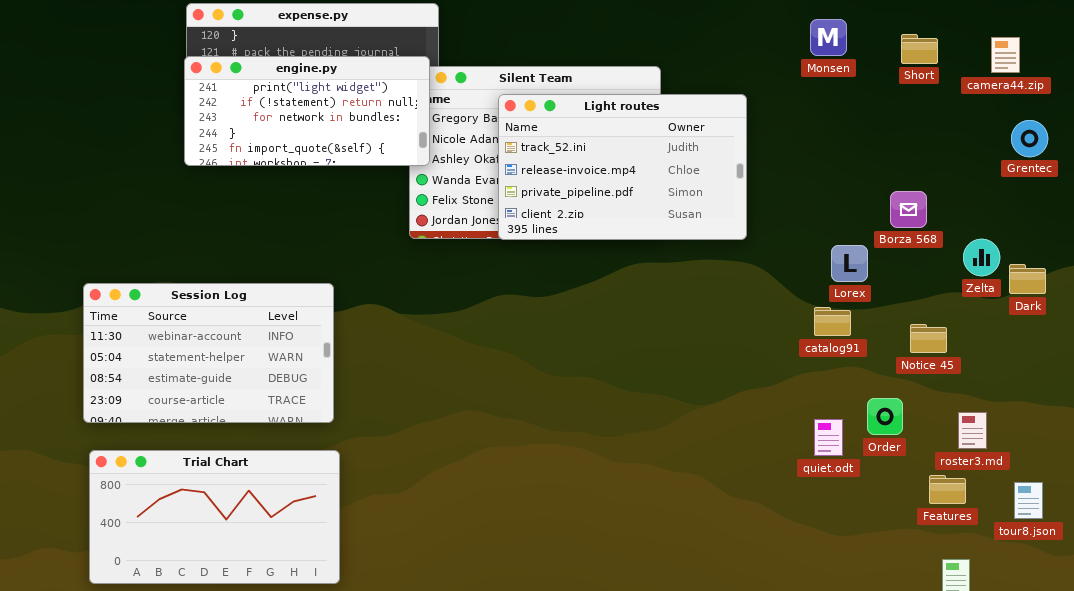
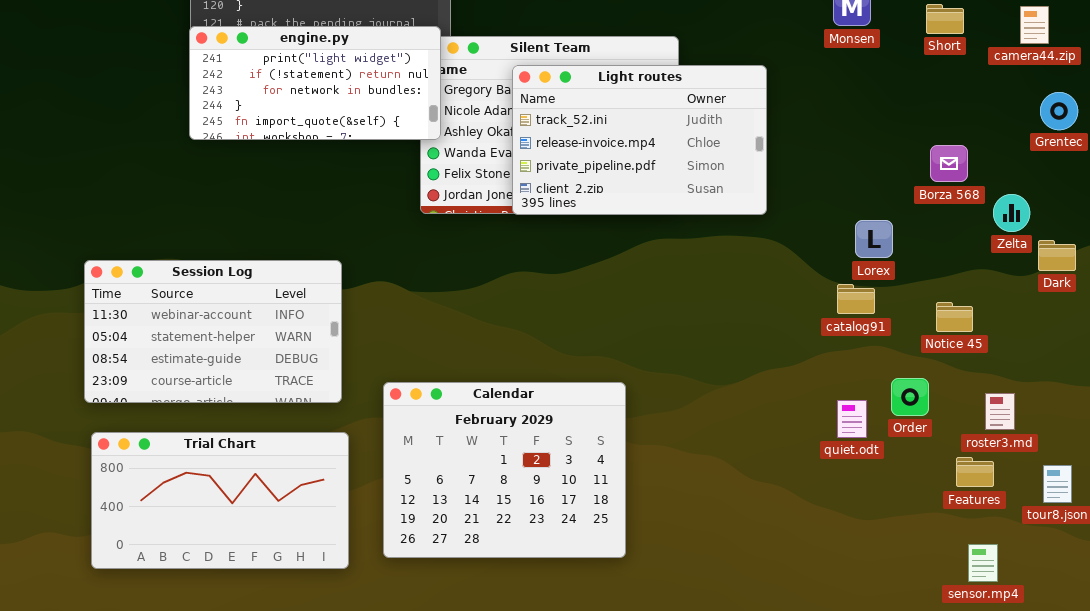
Borza 568: [890,191,927,228] -> [930,145,968,182], moved
Zelta: [963,239,1000,276] -> [993,194,1030,232], moved
Calendar: none -> [383,382,626,558], opened

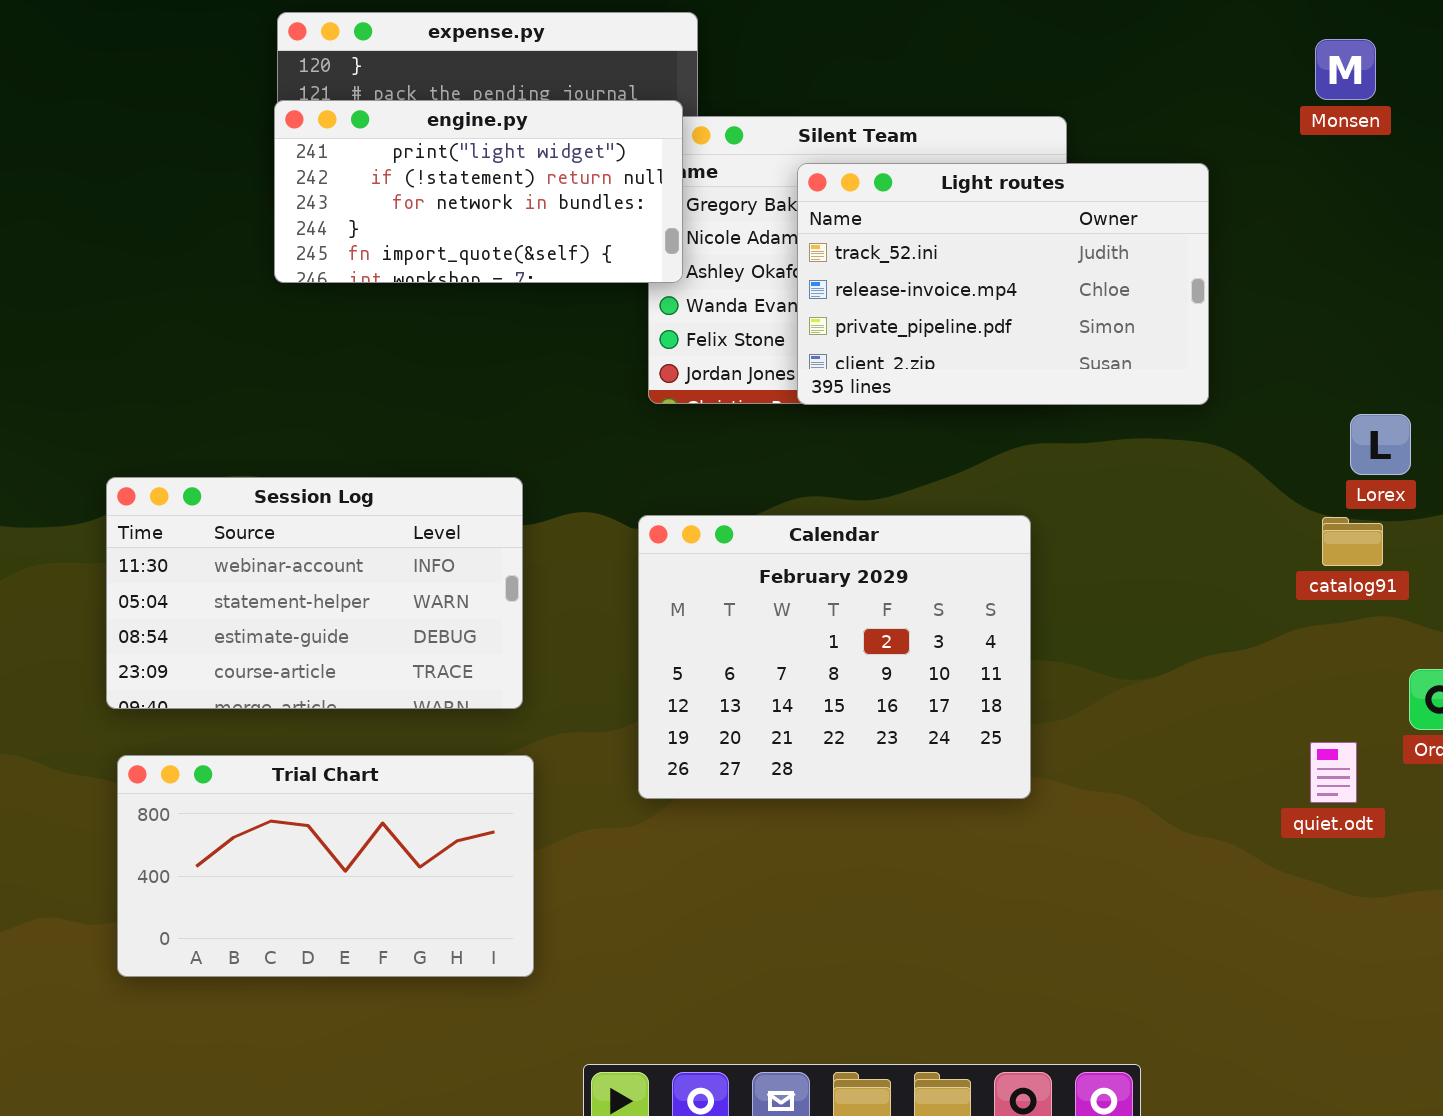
Calendar: [383,382,626,558] -> [638,515,1031,799], moved
quiet.odt: [837,400,867,438] -> [1310,742,1357,803], moved

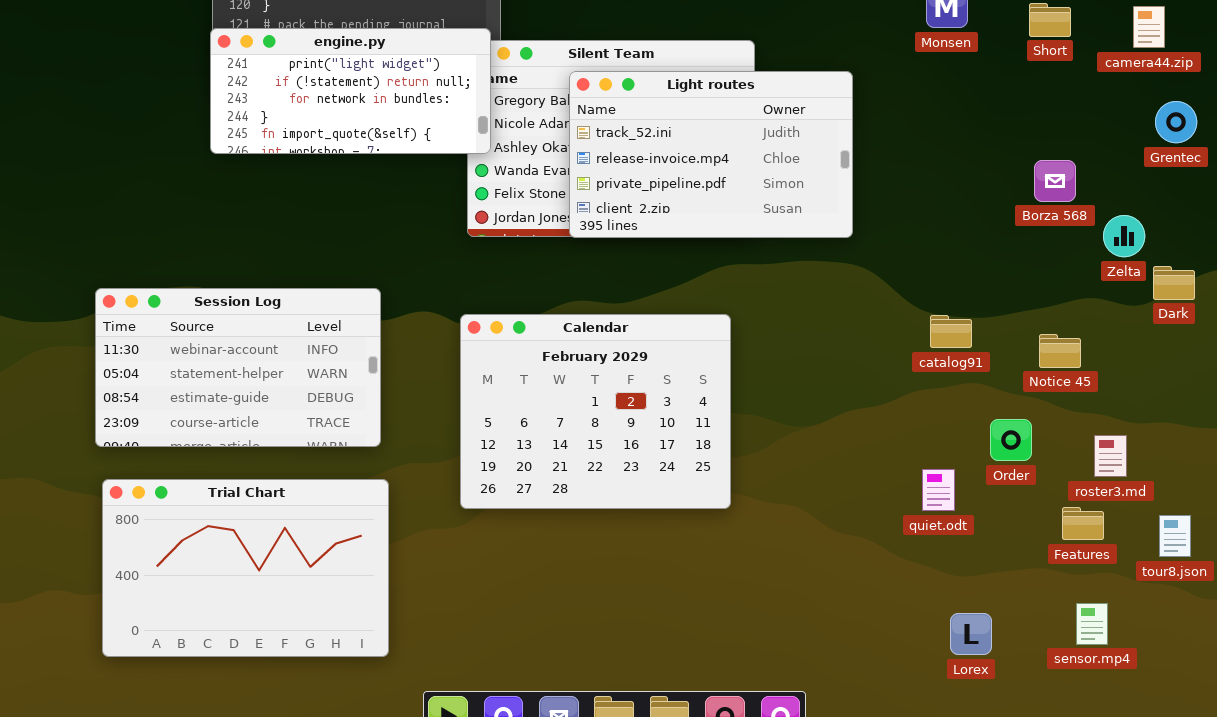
Lorex: [1350,414,1411,475] -> [950,613,992,655], moved
Trial Chart: [117,755,534,977] -> [102,479,389,657], resized

